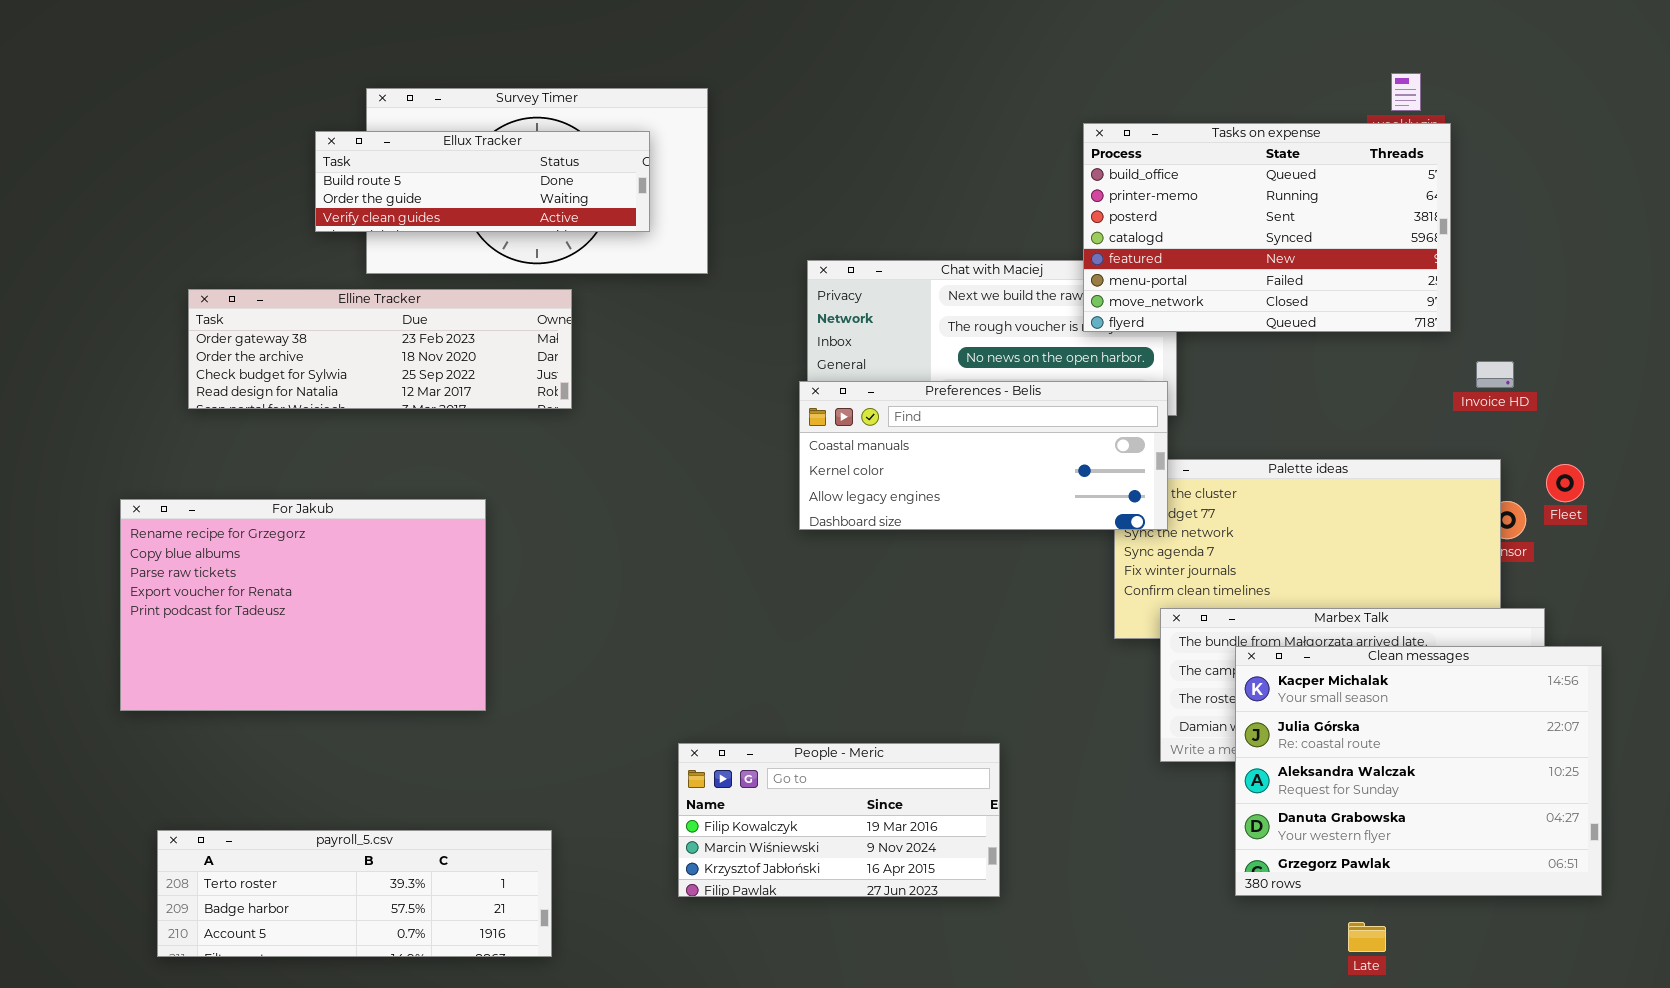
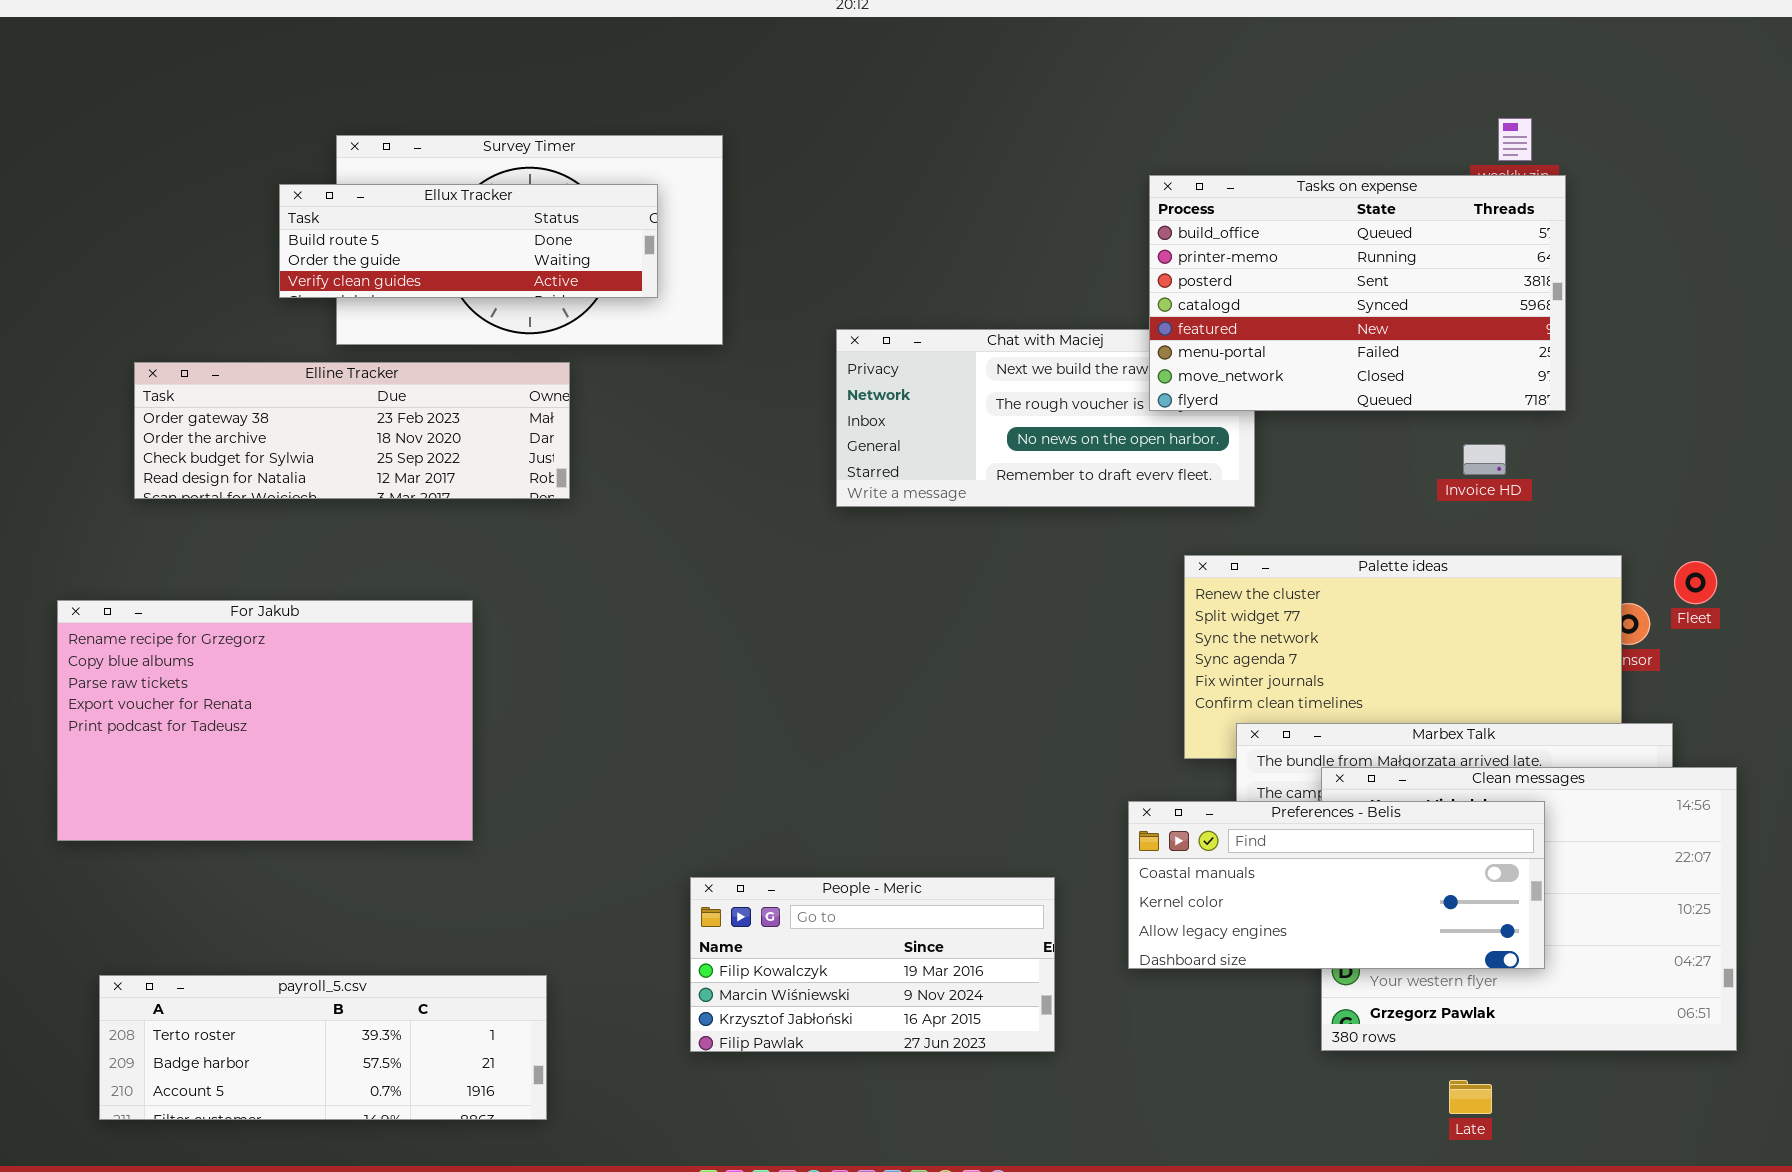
Invoice HD: [1476,361,1514,388] -> [1463,444,1506,475], moved
Preferences - Belis: [799,381,1168,530] -> [1128,801,1545,969], moved

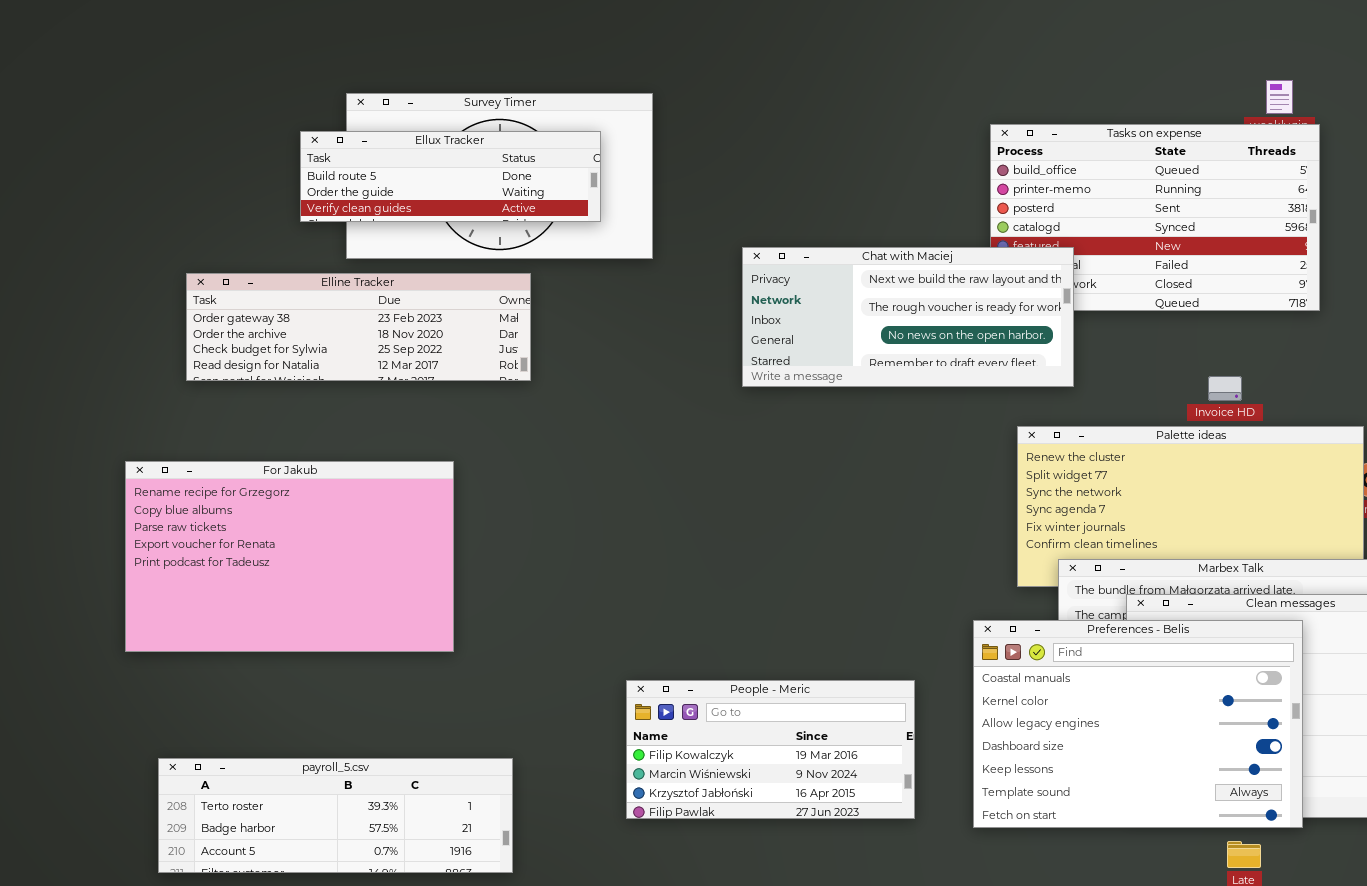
Chat with Maciej: [836,329,1255,507] -> [742,247,1074,387], raised
Invoice HD: [1463,444,1506,475] -> [1208,376,1242,401], moved
Preferences - Belis: [1128,801,1545,969] -> [973,620,1303,828], resized

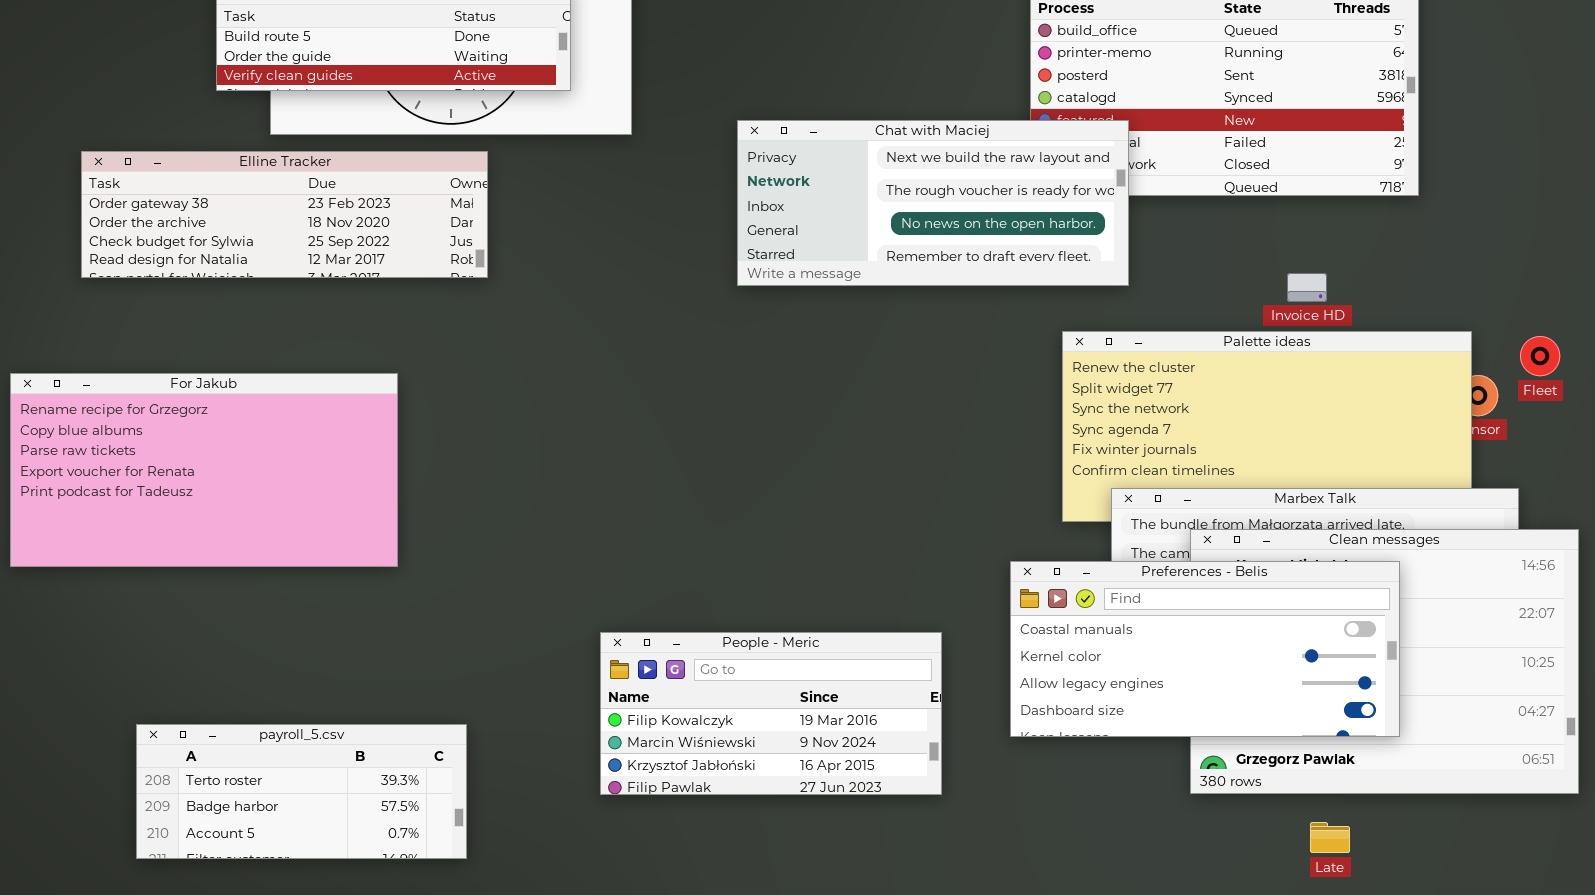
For Jakub: [125,461,454,652] -> [10,373,398,567], resized
Preferences - Belis: [973,620,1303,828] -> [1010,561,1400,737], resized
payroll_5.csv: [158,758,513,873] -> [136,724,467,859], resized

